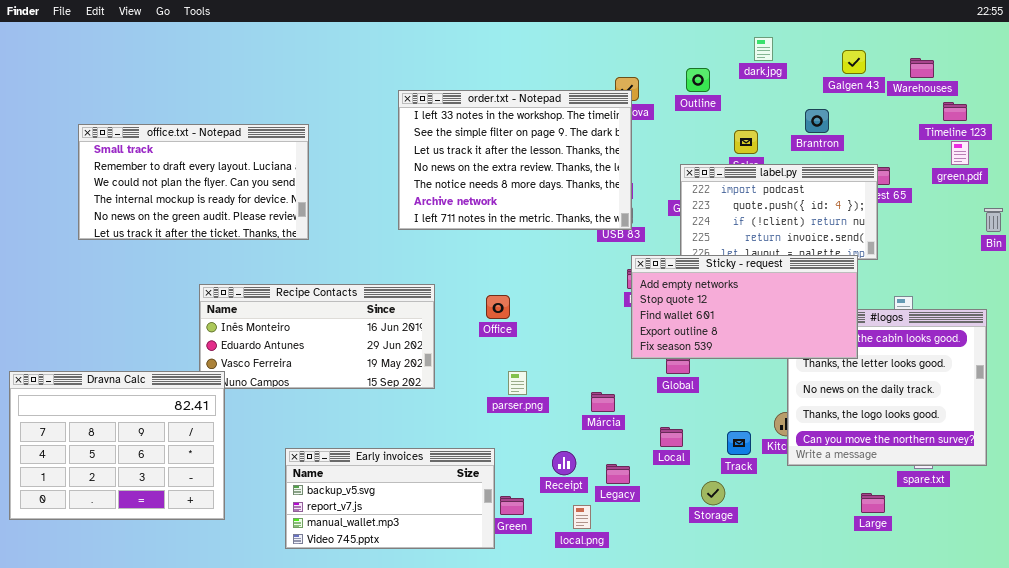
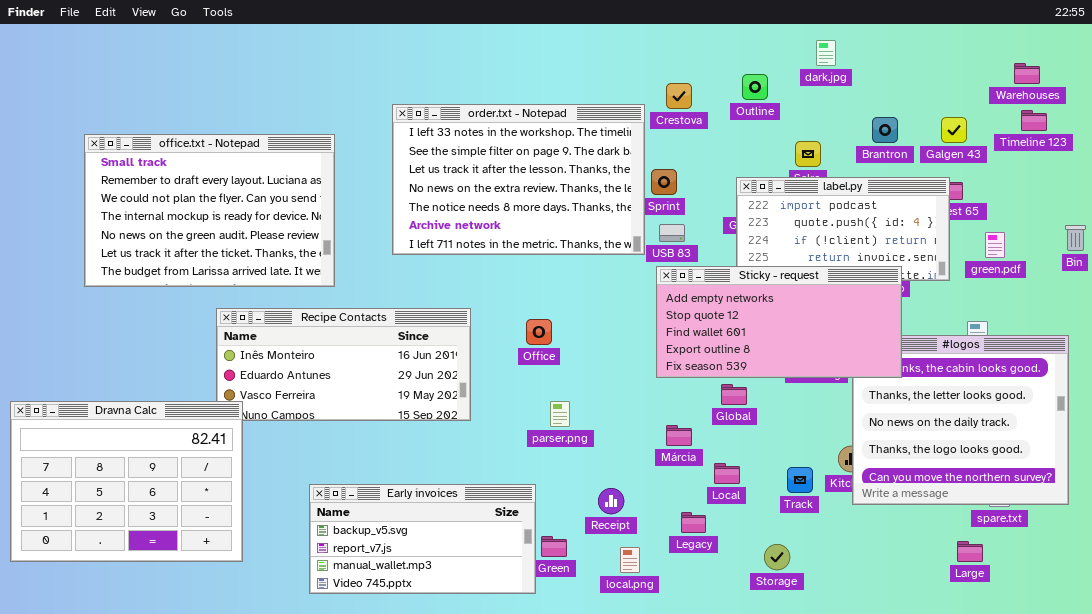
Galgen 43: [842,50,866,74] -> [941,117,967,143], moved
Warehouses: [910,58,934,78] -> [1014,63,1040,84], moved
order.txt - Notepad: [398,90,632,230] -> [392,104,645,255], moved
office.txt - Notepad: [78,124,309,240] -> [84,134,335,287], resized
green.pdf: [951,141,969,165] -> [985,232,1005,258], moved
Sticky - request: [631,255,858,359] -> [656,266,902,378], moved
Márcia: [591,392,615,412] -> [666,425,692,446], moved
Legacy: [606,464,630,484] -> [681,512,706,533], moved
Storage: [701,481,725,505] -> [764,544,790,570], moved
Large: [861,493,885,513] -> [957,541,983,562], moved

